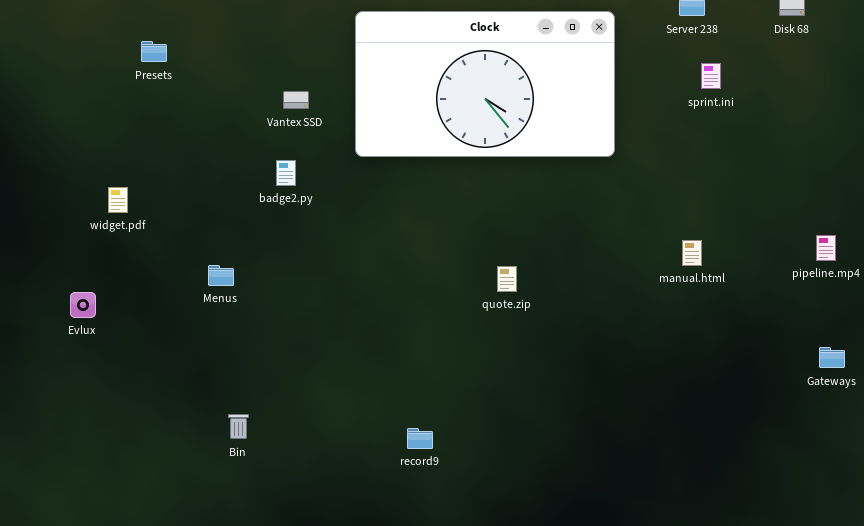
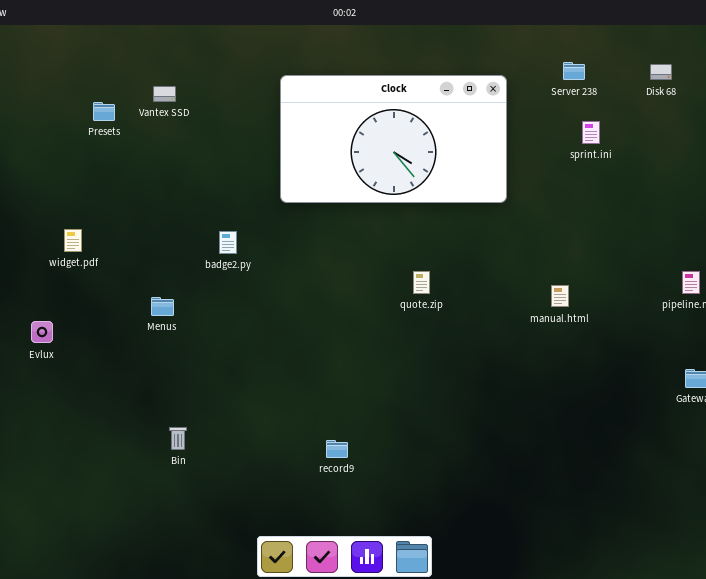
Vantex SSD: [283,91,309,109] -> [153,86,176,102], moved
badge2.py: [276,160,296,186] -> [219,231,237,254], moved
manual.html: [682,240,702,266] -> [551,285,569,307], moved
quote.zip: [497,266,517,292] -> [413,271,430,294], moved

